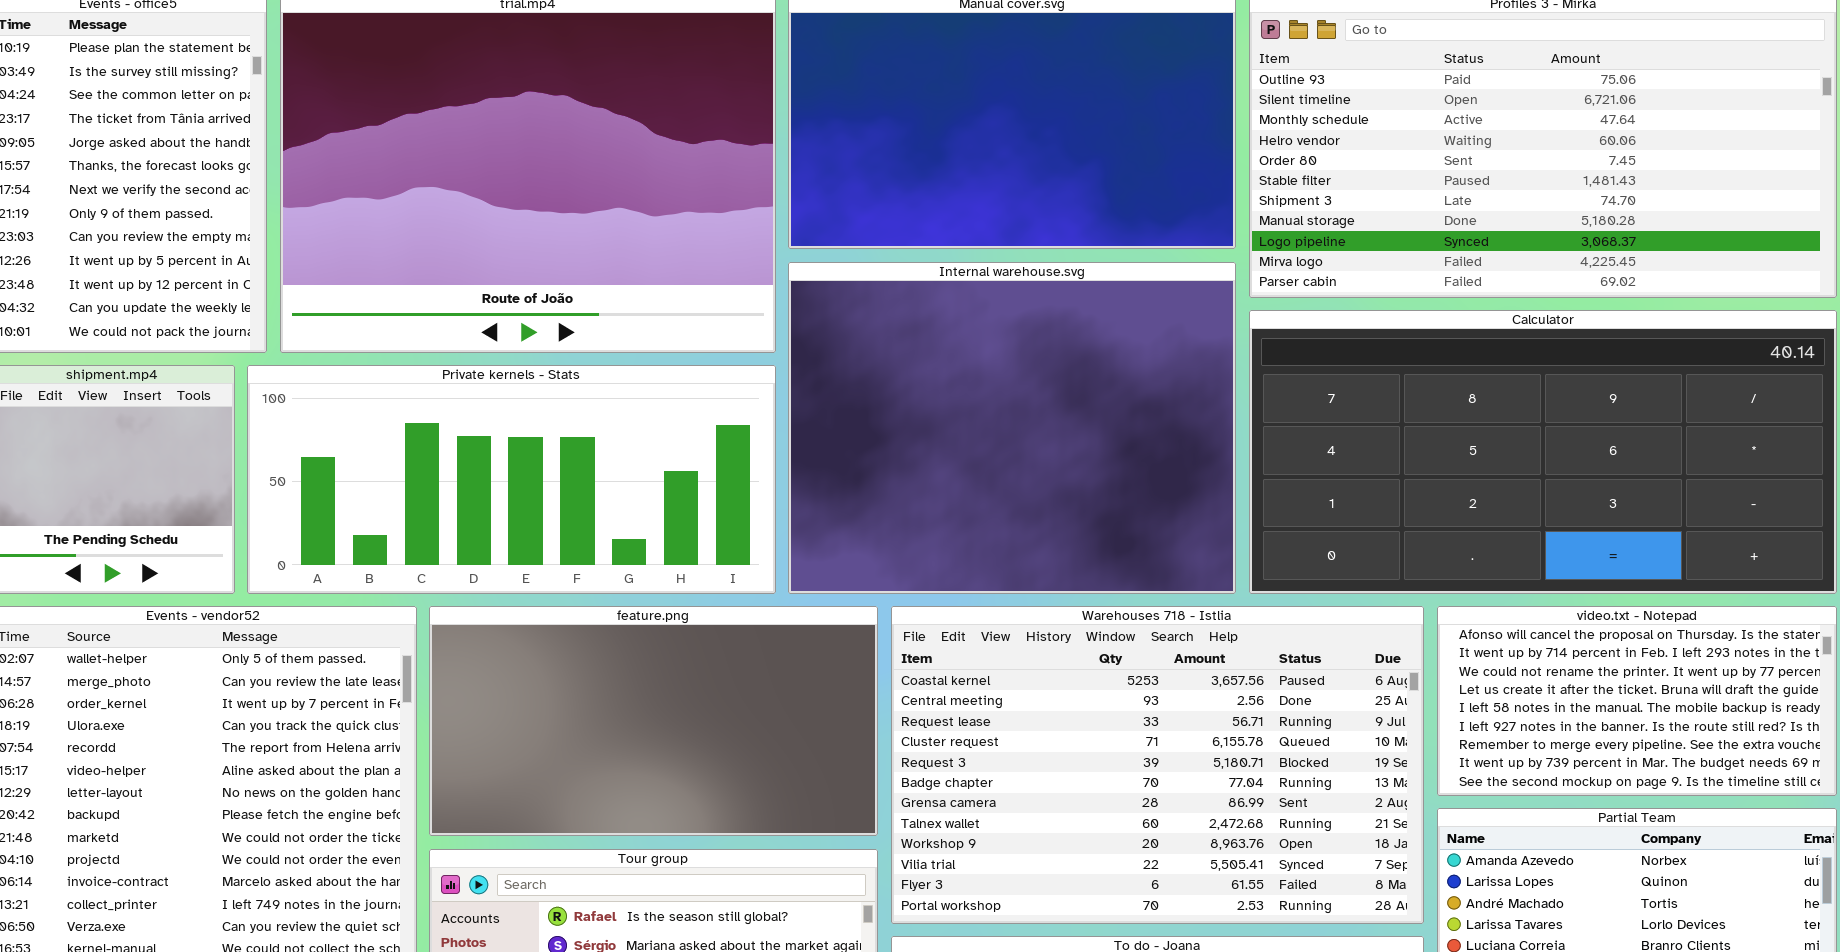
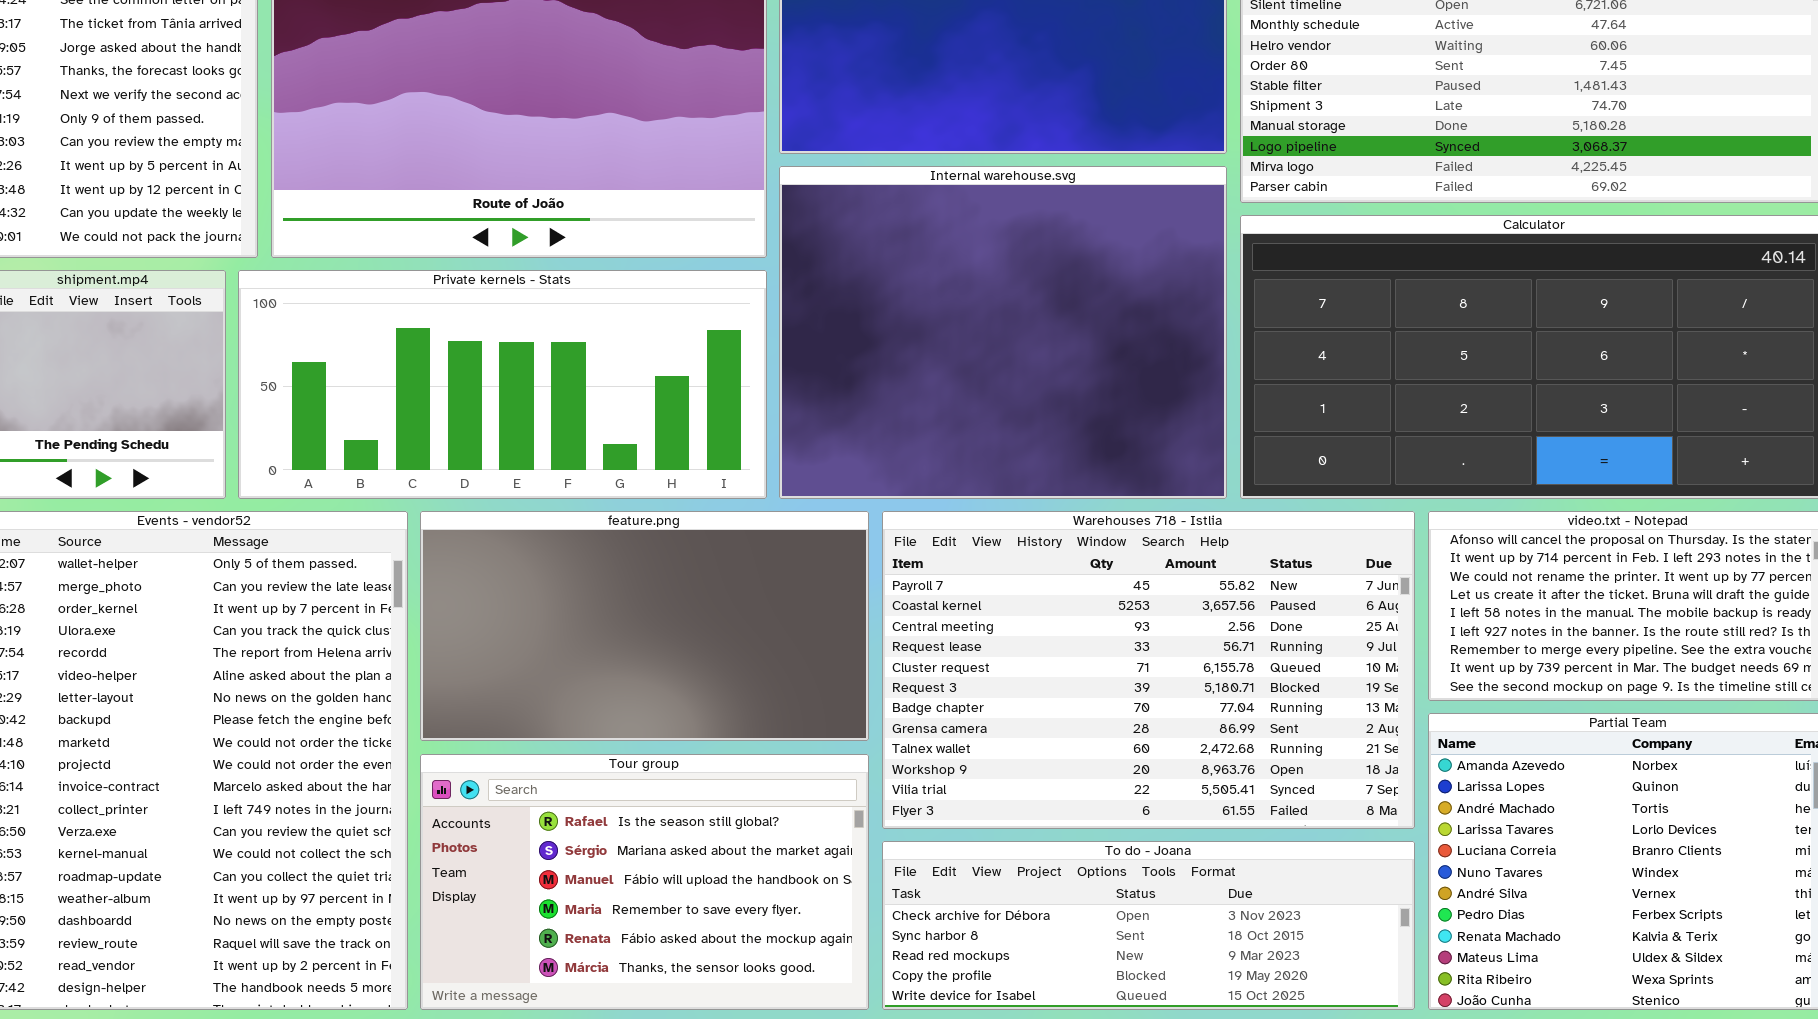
Warehouses 718 - Istlia: [891,606,1424,924] -> [882,511,1415,829], scrolled up 1 row

